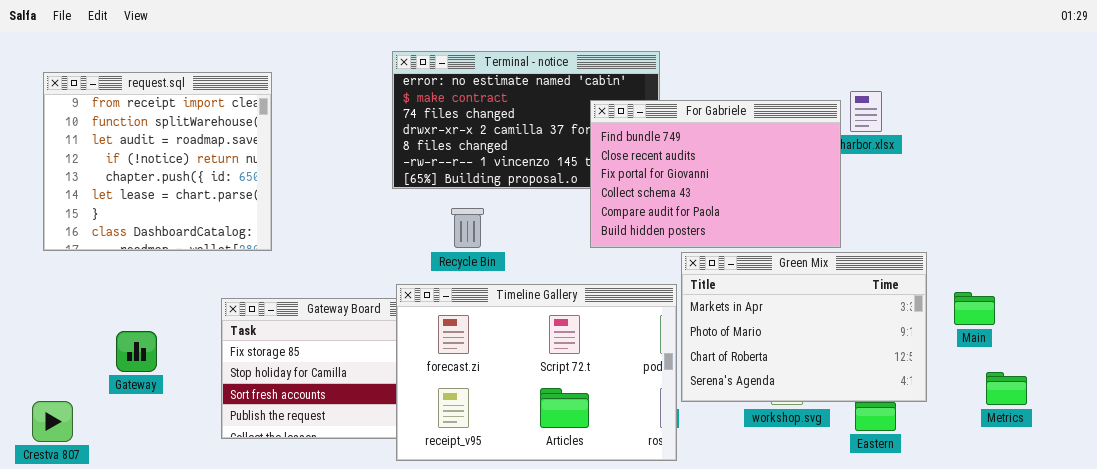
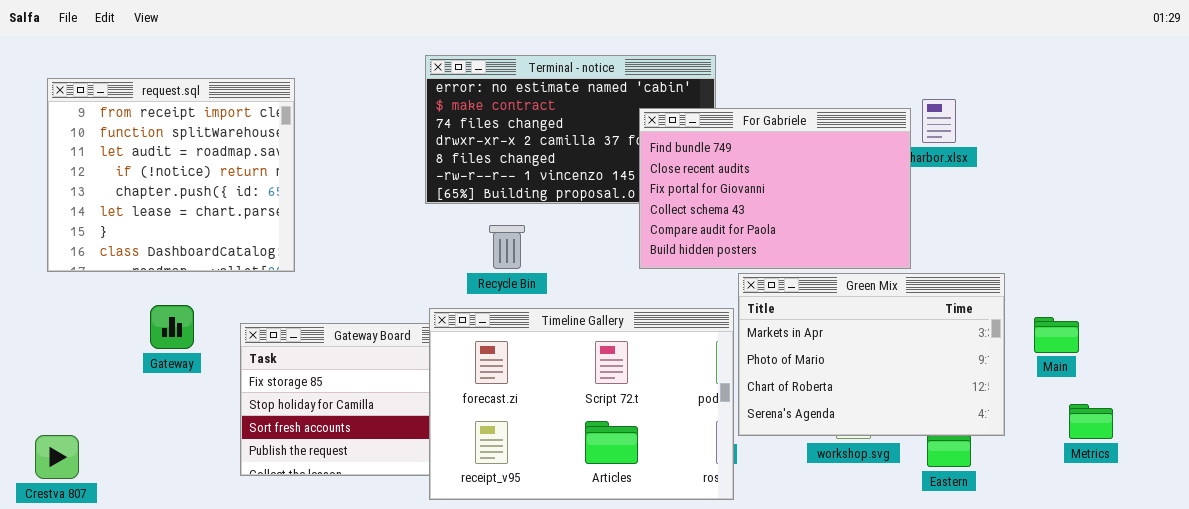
Gateway: [116,331,157,372] -> [150,305,194,349], moved

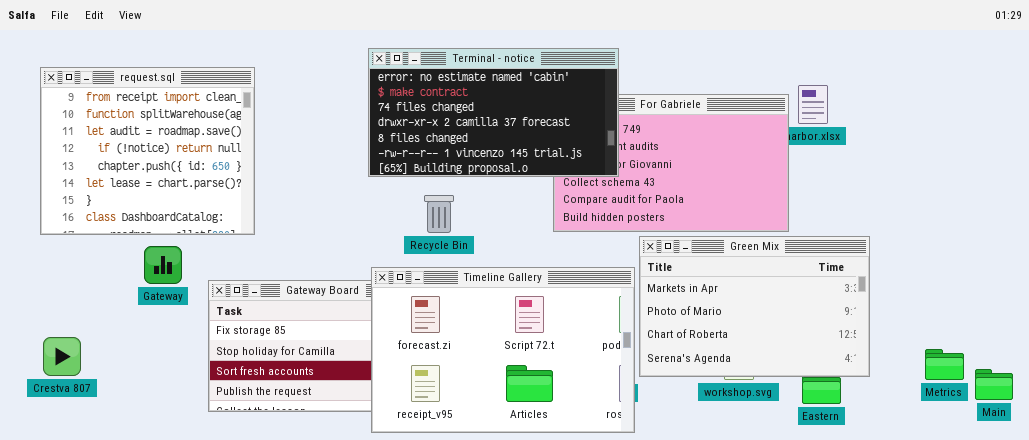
Terminal - notice: [425,55,716,204] -> [368,48,619,177], raised
Gateway: [150,305,194,349] -> [144,246,182,284], moved
Main: [1034,317,1079,353] -> [975,369,1013,400], moved
Crestva 807: [35,435,79,479] -> [43,337,81,376], moved

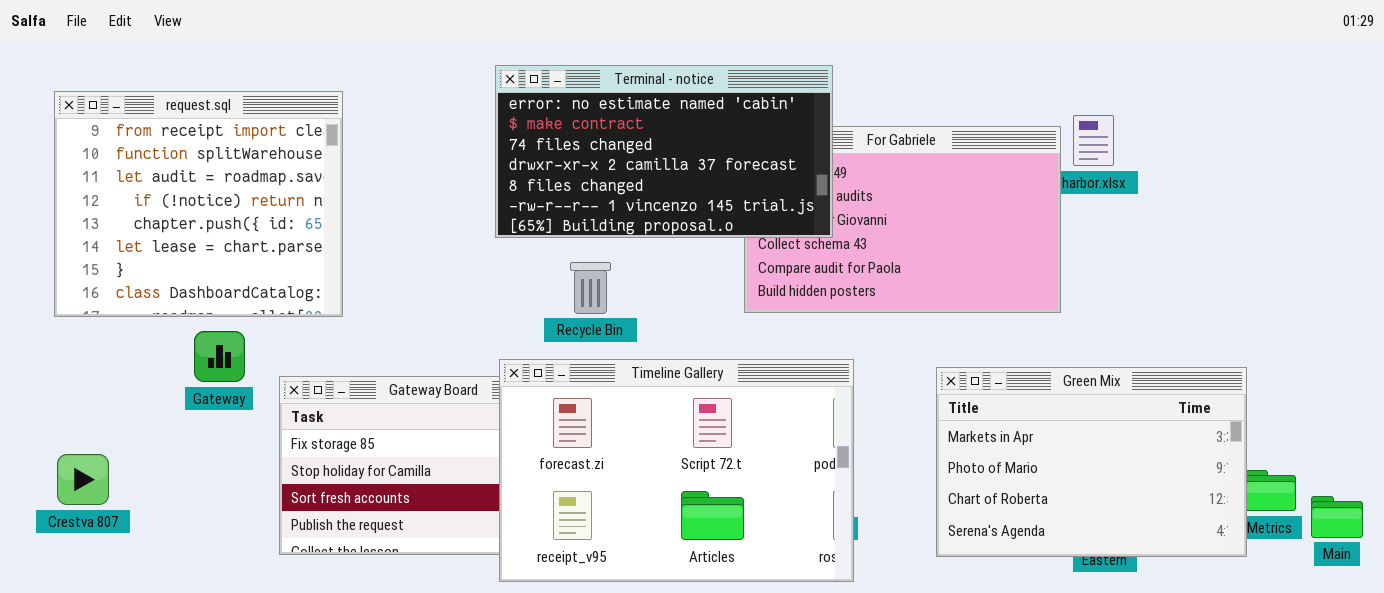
Green Mix: [639,236,870,377] -> [936,367,1247,557], moved

